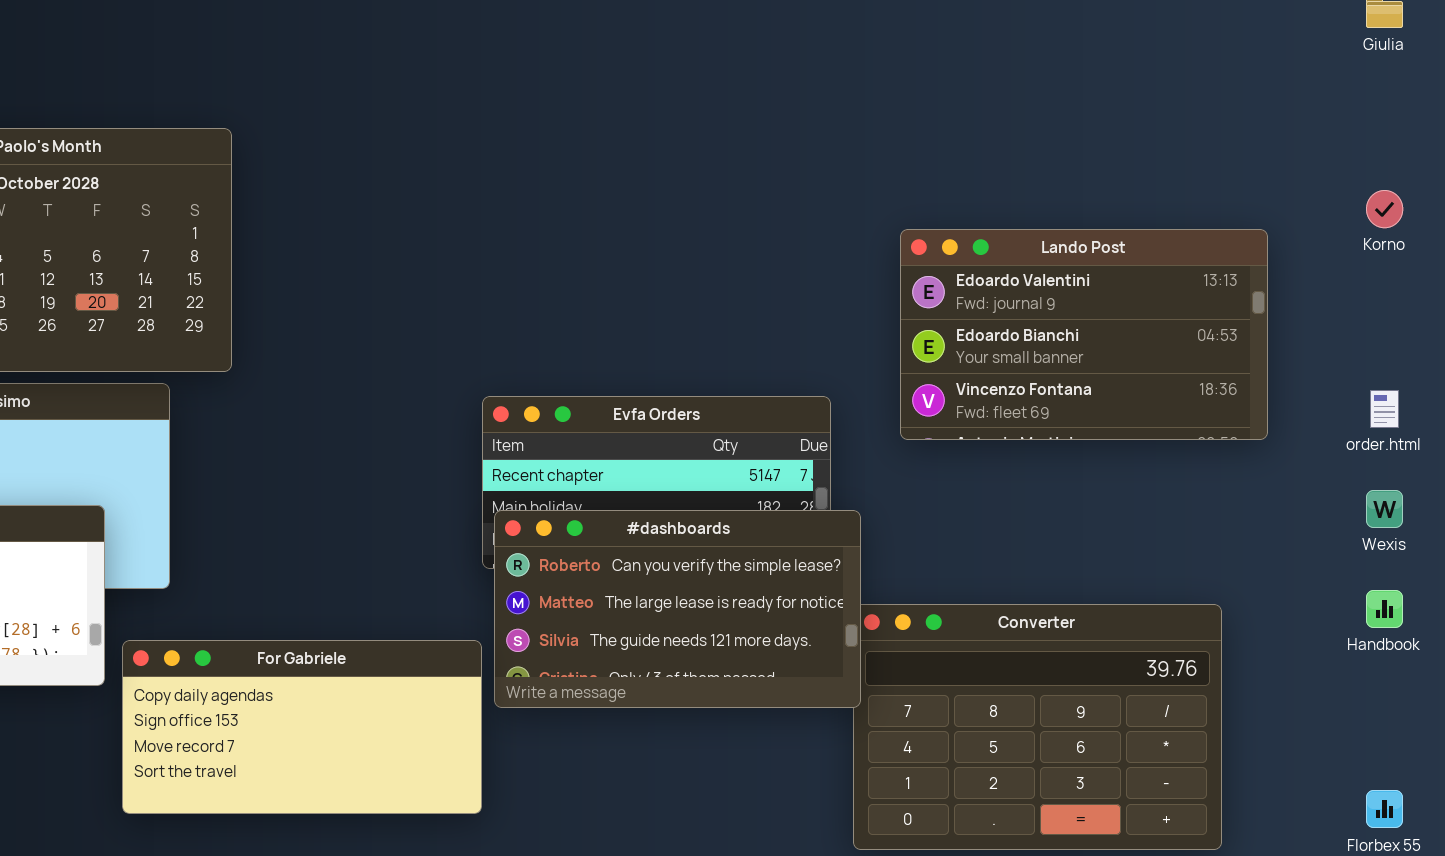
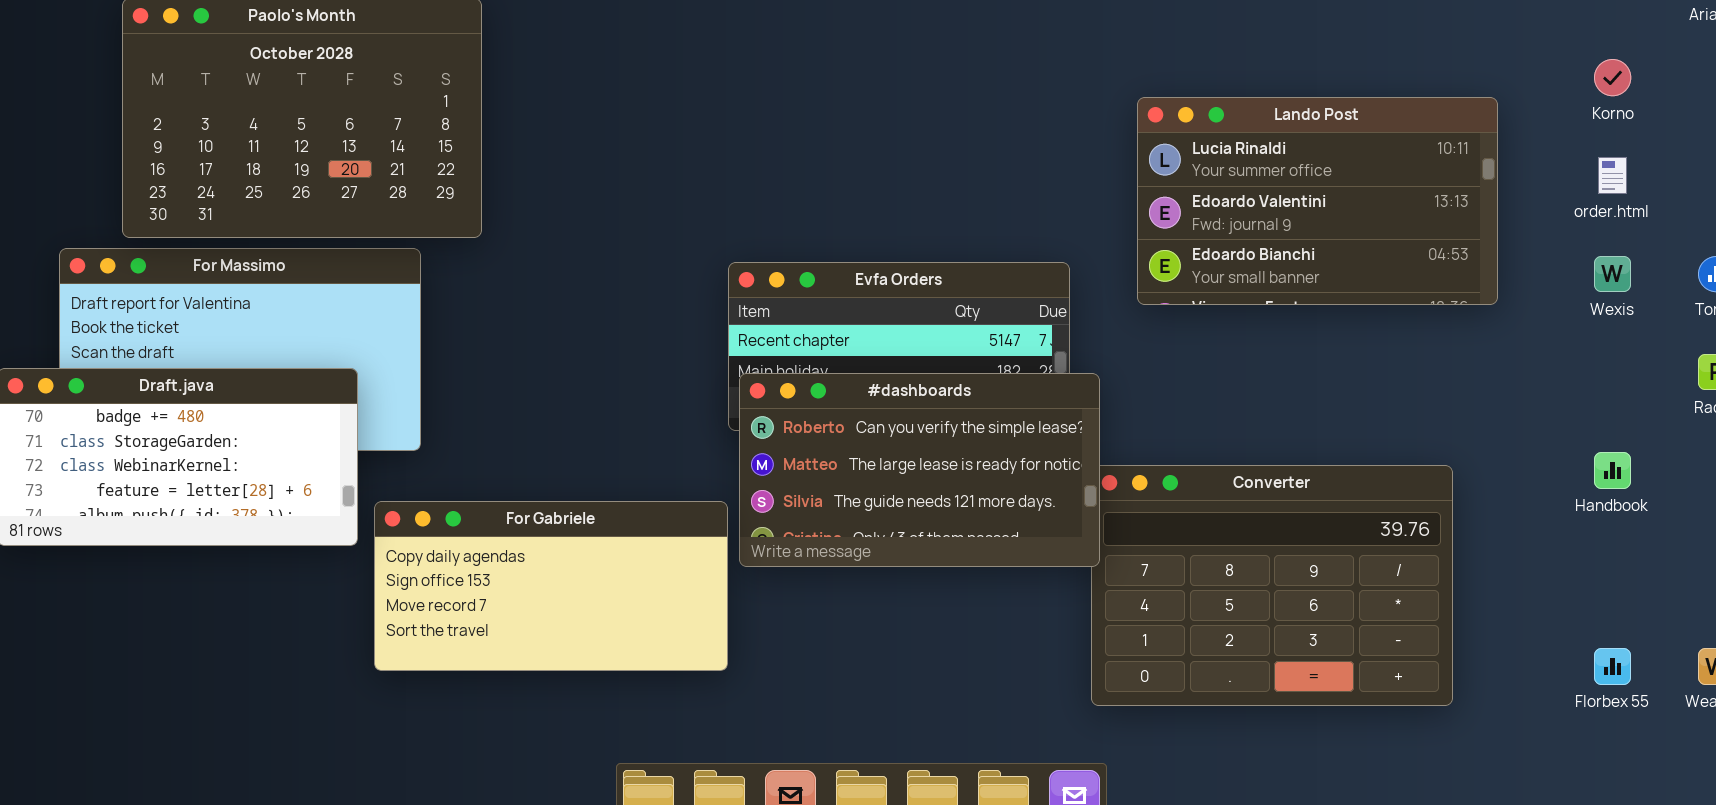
Lando Post: [900,229,1268,440] -> [1137,97,1498,305], scrolled up 1 row
order.html: [1370,390,1399,428] -> [1598,157,1627,194], moved
Wexis: [1366,490,1403,528] -> [1594,256,1631,292], moved

